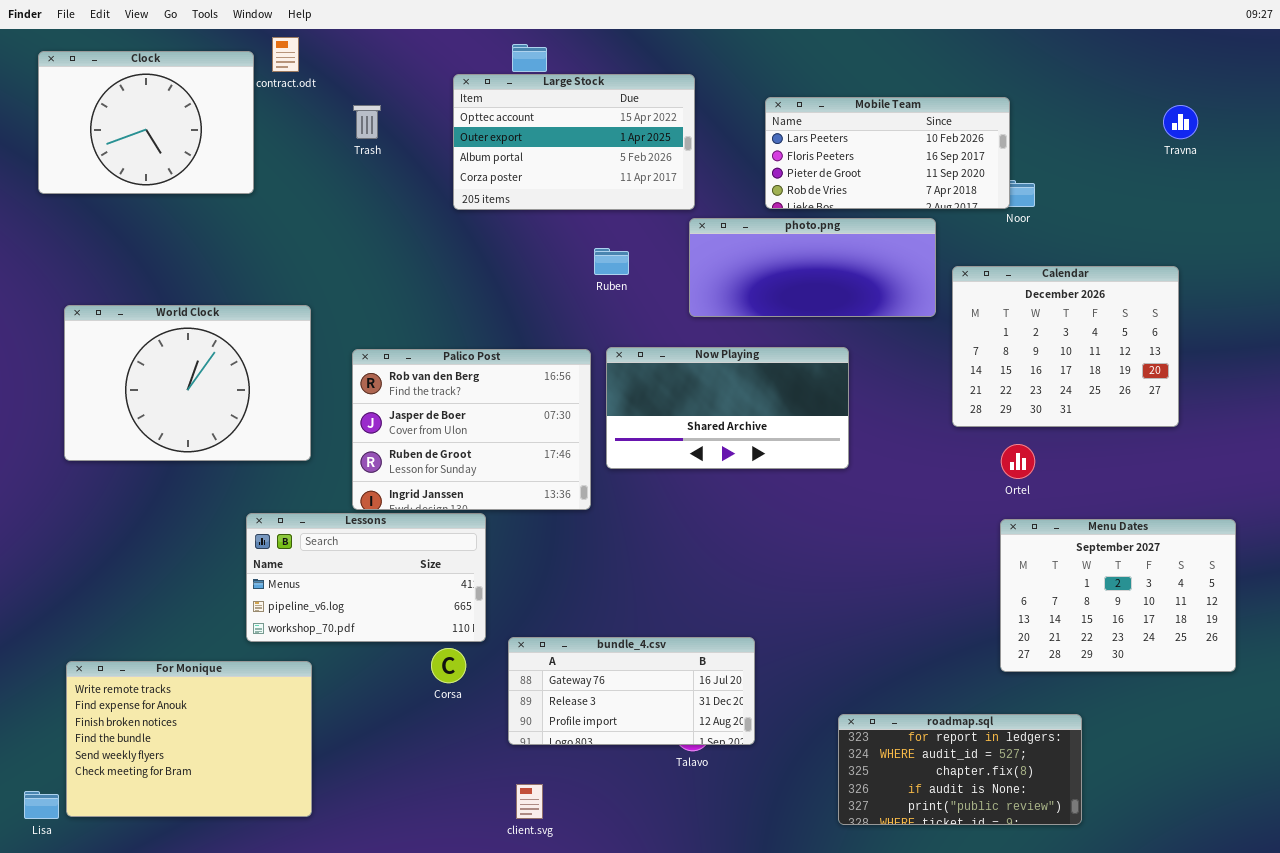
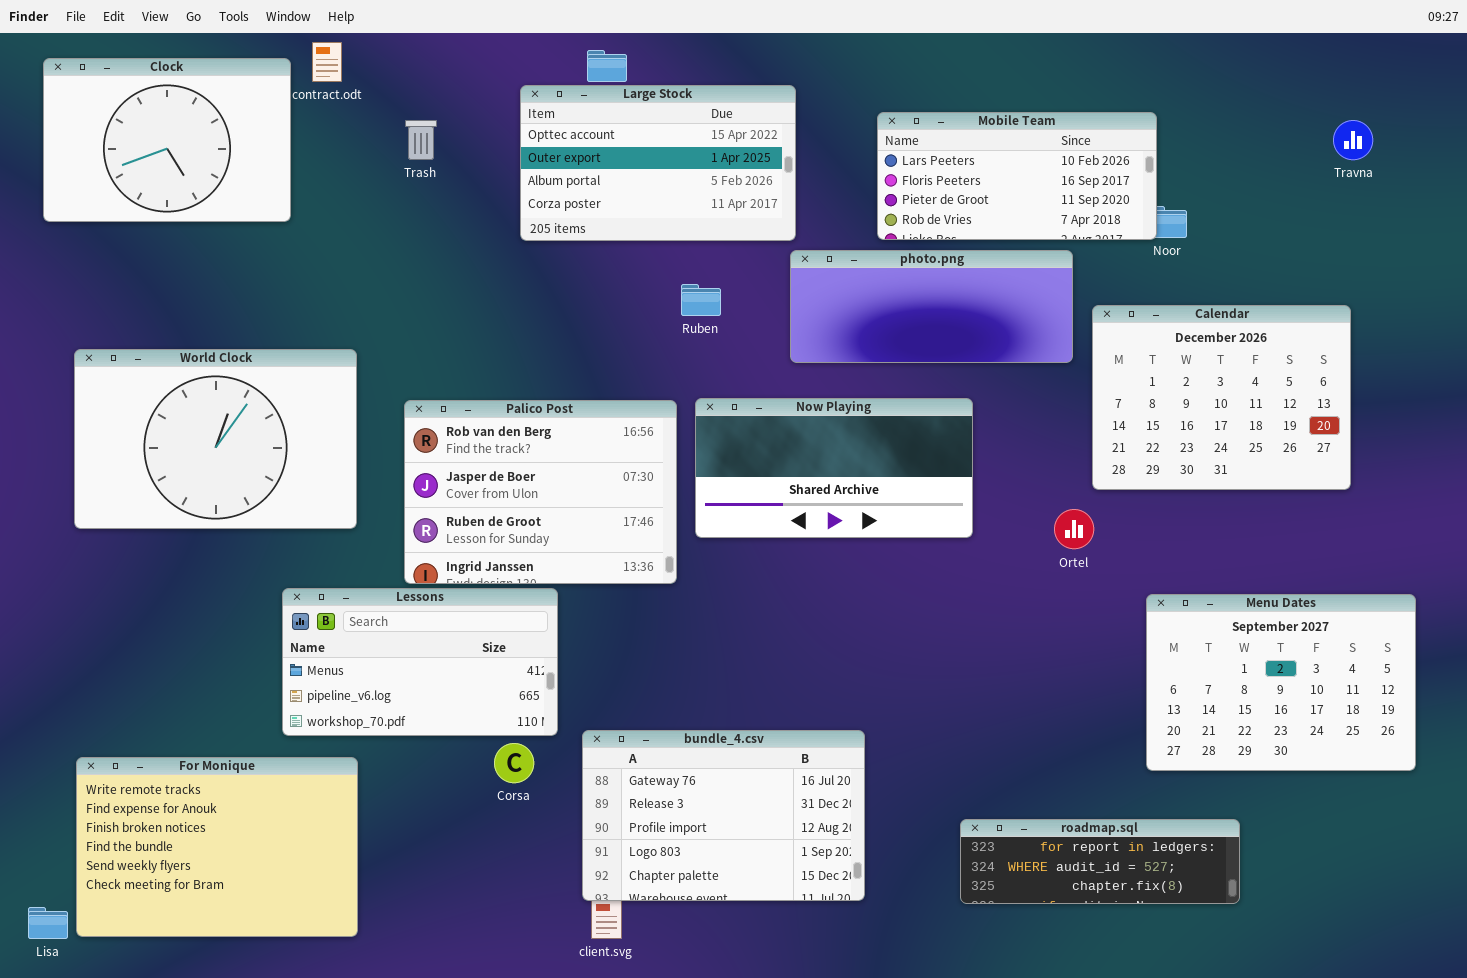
Ortel: [1001,444,1035,479] -> [1054,509,1094,549], moved
bundle_4.csv: [508,637,755,745] -> [582,730,865,901], resized
roadmap.sql: [838,714,1082,825] -> [960,819,1240,904], resized

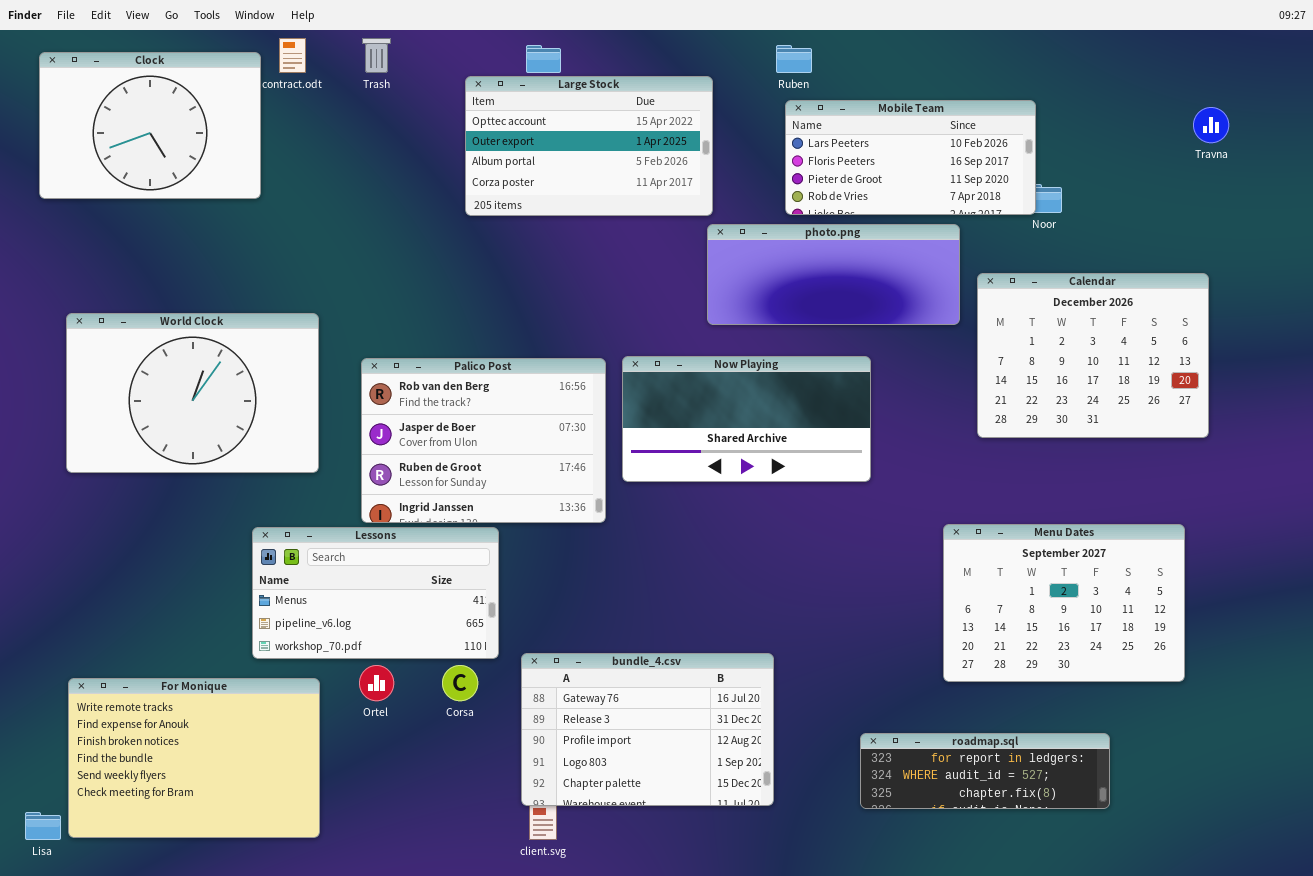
Trash: [405,120,437,160] -> [362,38,391,73], moved
Ruben: [681,284,721,316] -> [776,45,812,73], moved
Ortel: [1054,509,1094,549] -> [359,665,394,701], moved
Menu Dates: [1146,594,1416,771] -> [943,524,1185,682], moved

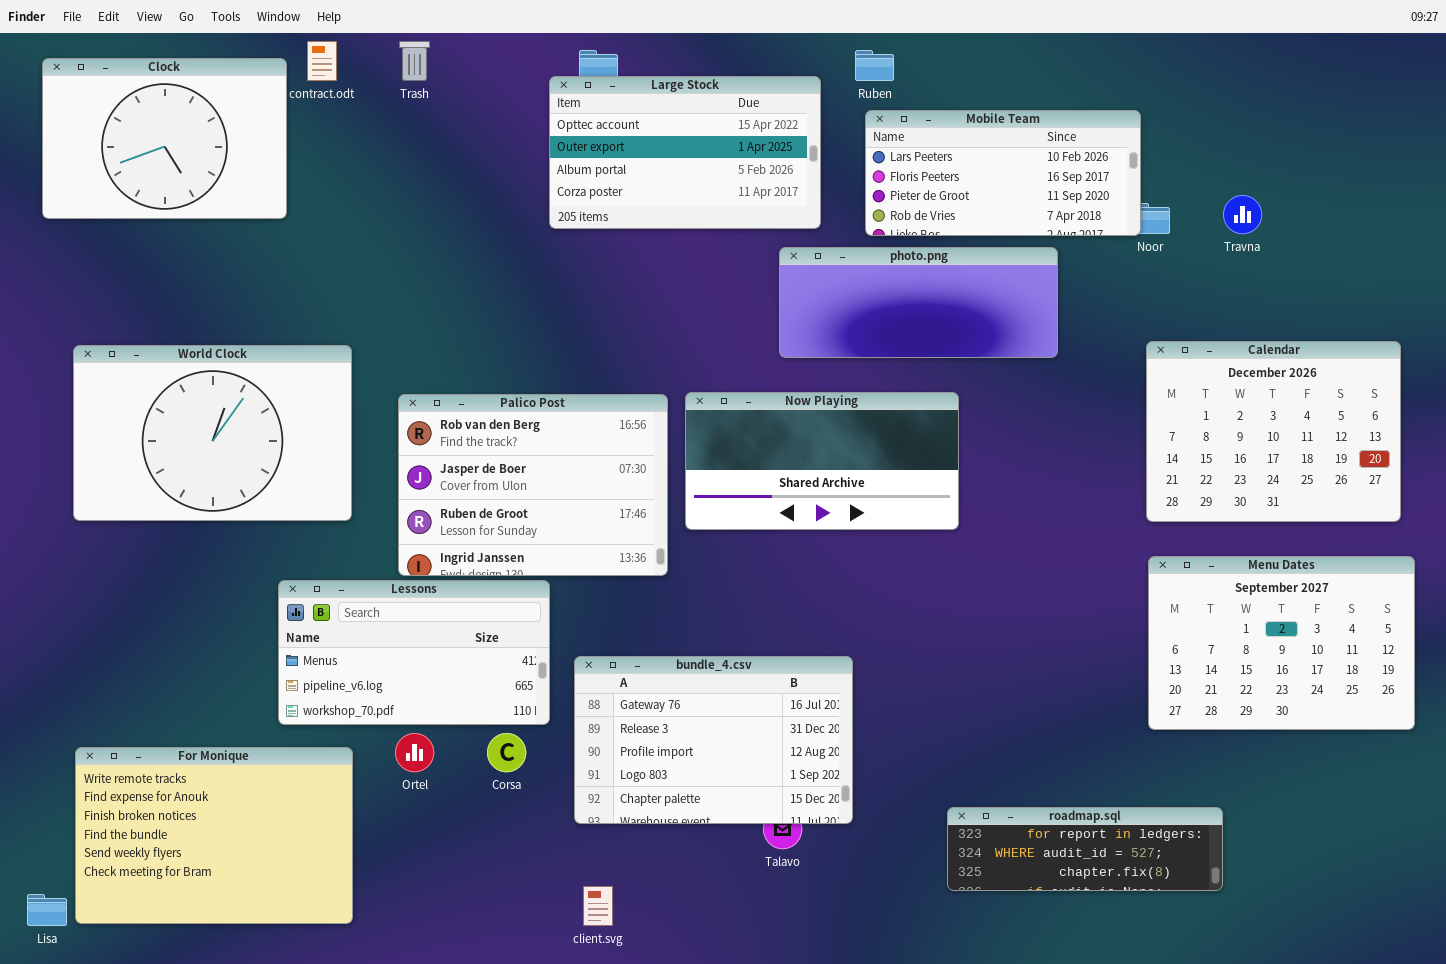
Large Stock: [465,76,713,216] -> [549,76,821,229], moved
Travna: [1193,107,1229,143] -> [1223,195,1262,234], moved
Calendar: [977,273,1209,438] -> [1146,341,1401,522], moved
Menu Dates: [943,524,1185,682] -> [1148,556,1415,730], moved
bundle_4.csv: [521,653,774,806] -> [574,656,853,824], moved

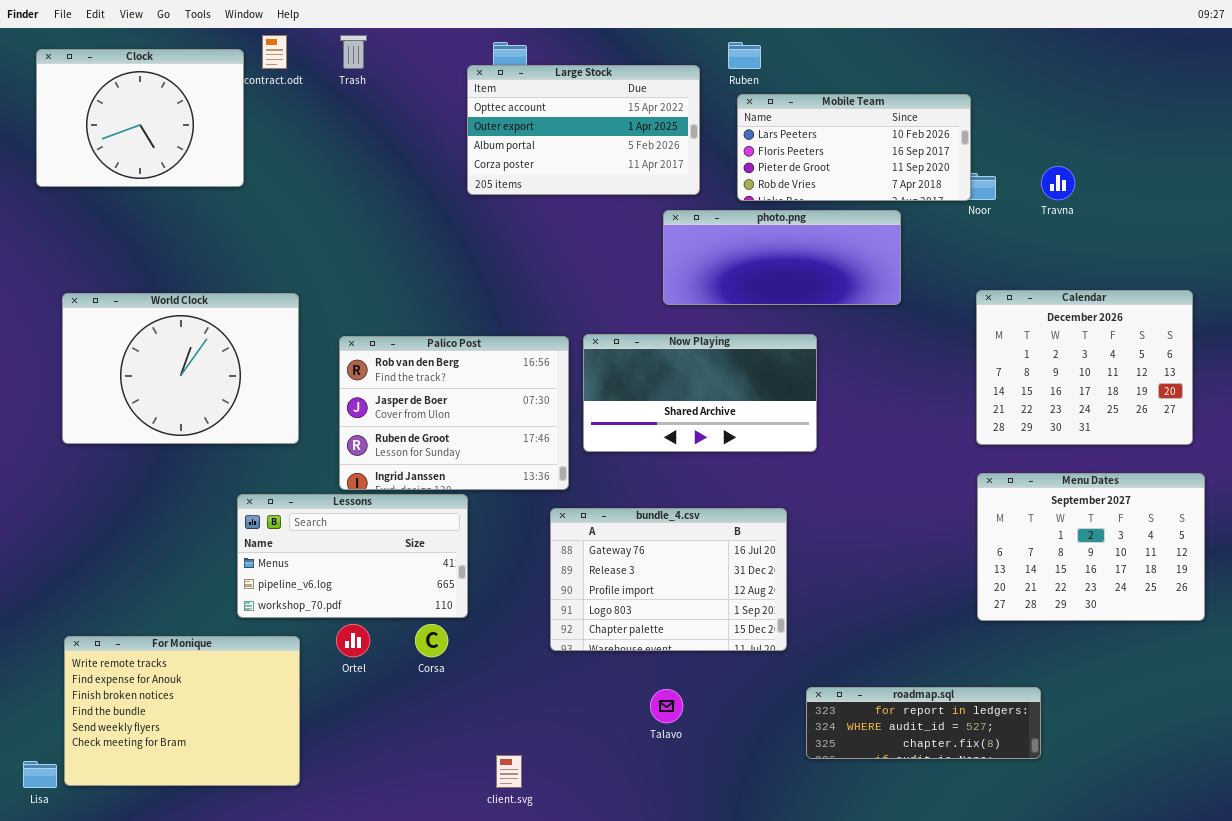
bundle_4.csv: [574,656,853,824] -> [550,508,787,651], moved

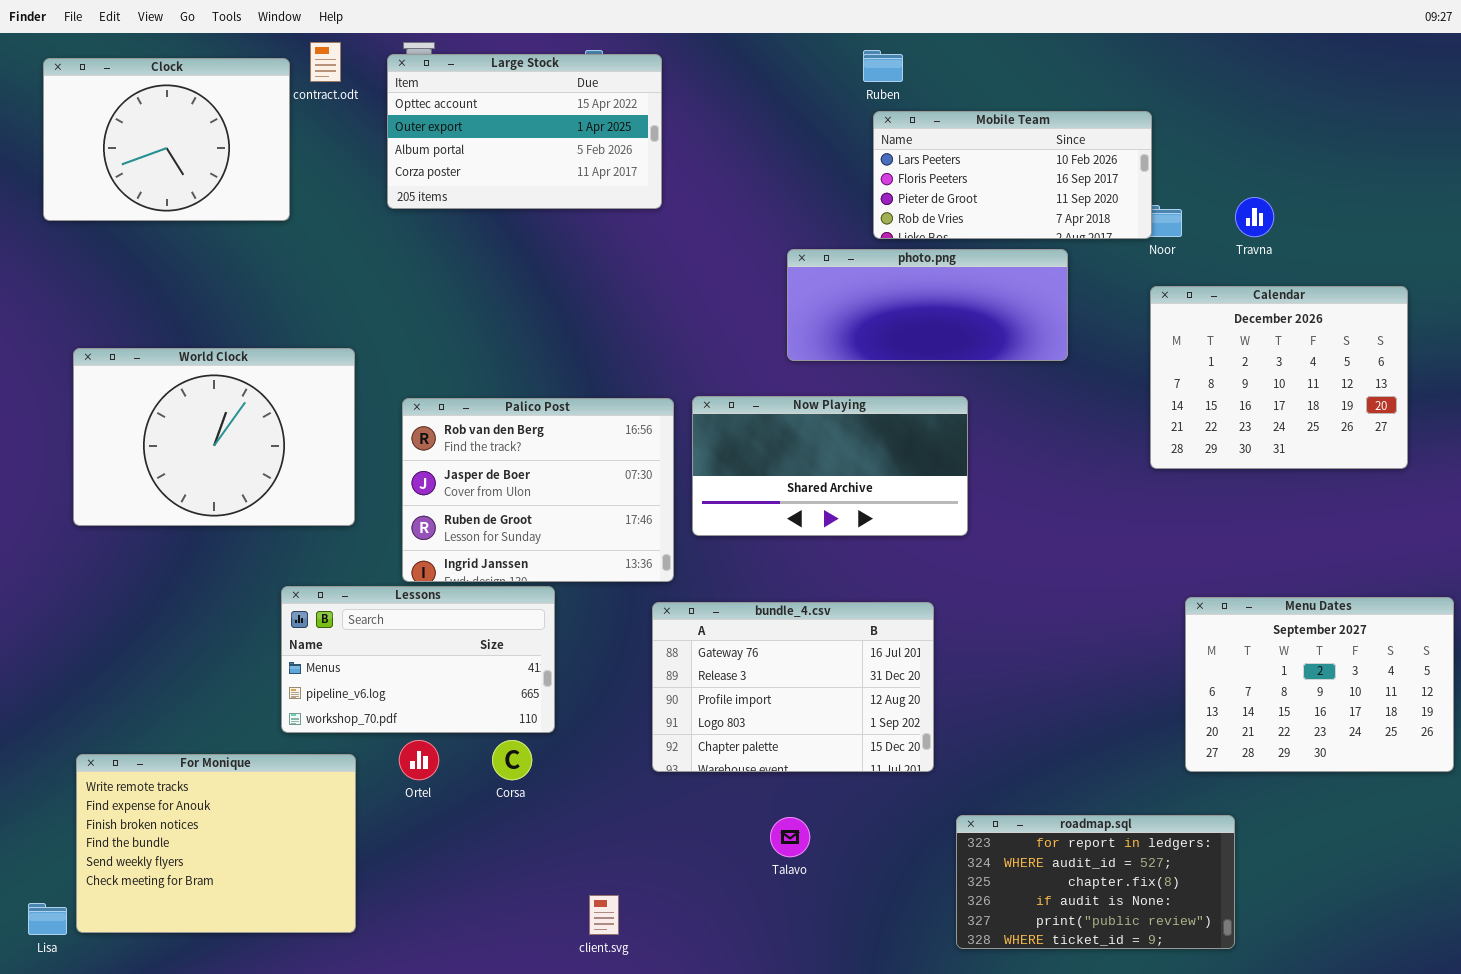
Large Stock: [467,65,700,195] -> [387,54,662,209], moved
Calendar: [976,290,1193,445] -> [1150,286,1408,469], moved
Menu Dates: [977,473,1205,621] -> [1185,597,1454,772], moved
roadmap.sql: [806,687,1041,759] -> [956,815,1235,949], resized

